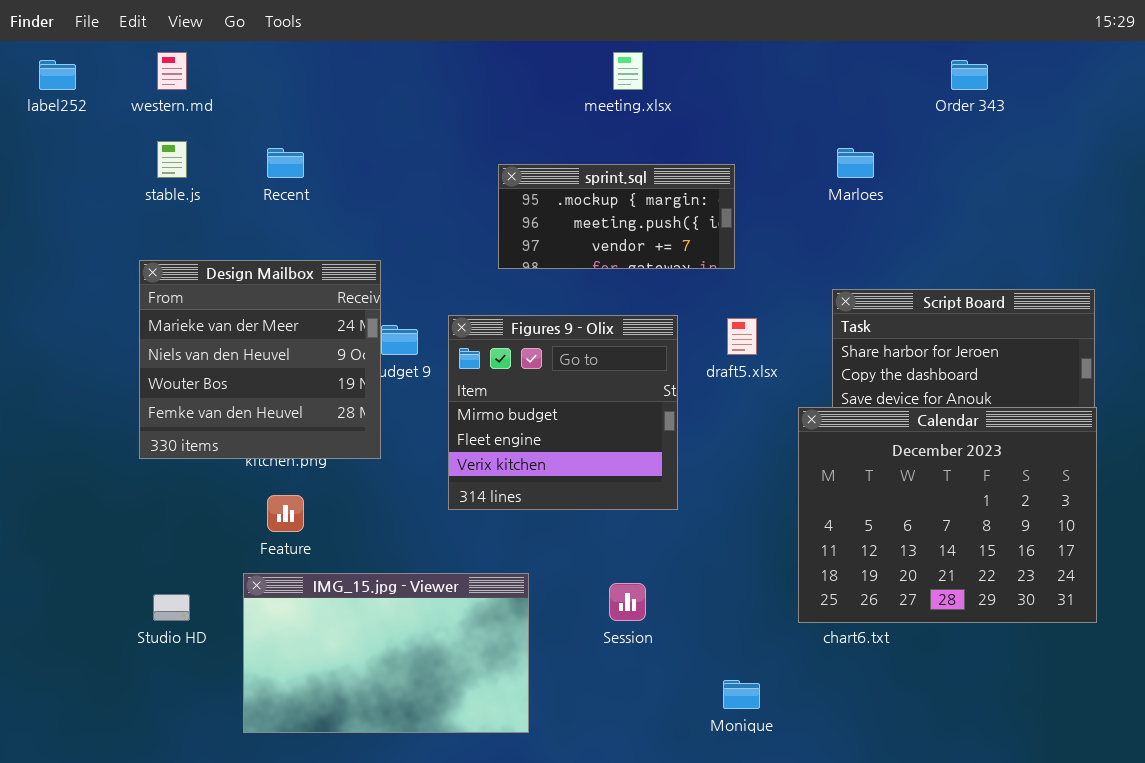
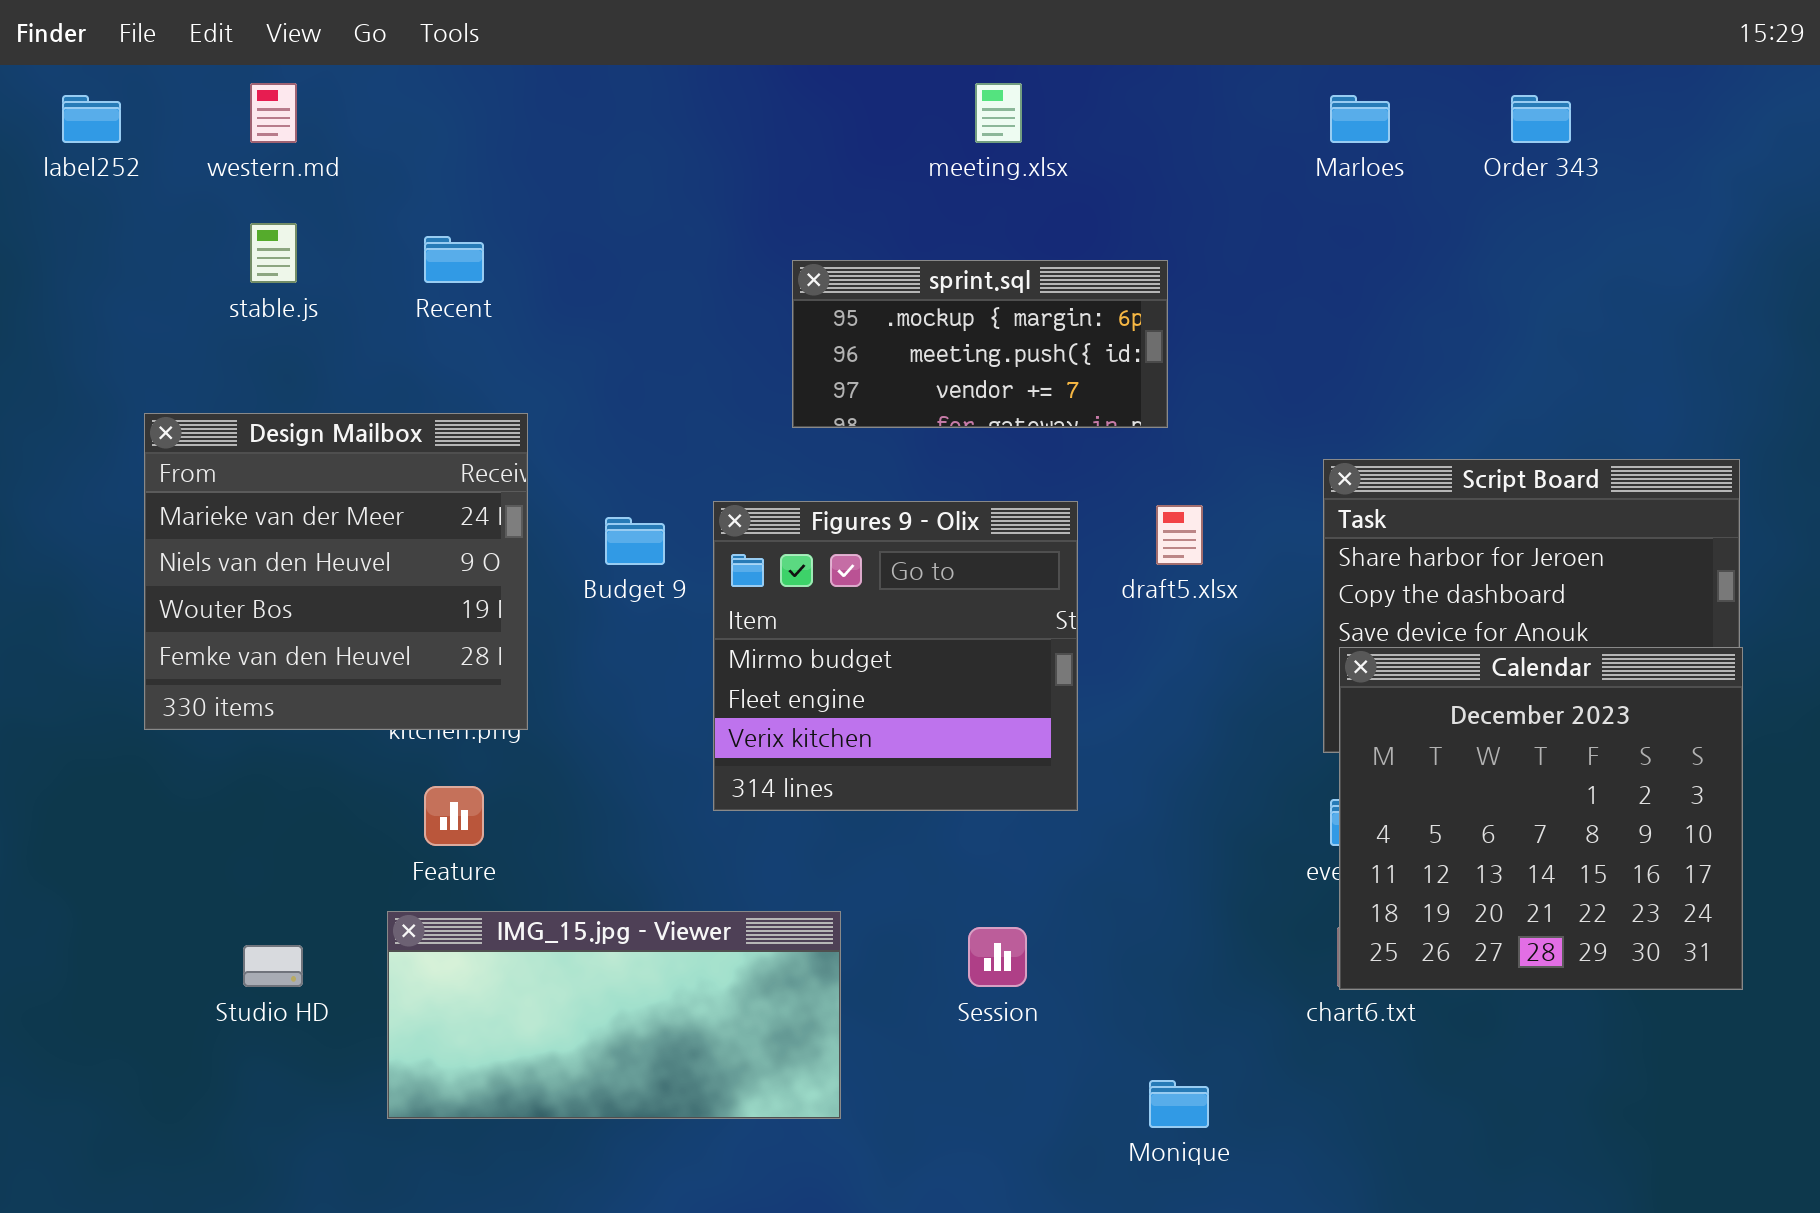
Marloes: [837,148,874,178] -> [1330,95,1390,143], moved
Design Mailbox: [139,260,381,459] -> [144,413,528,730], moved
Calendar: [798,407,1097,623] -> [1339,647,1743,990], resized
IMG_15.jpg - Viewer: [243,573,529,733] -> [387,911,841,1119], resized

